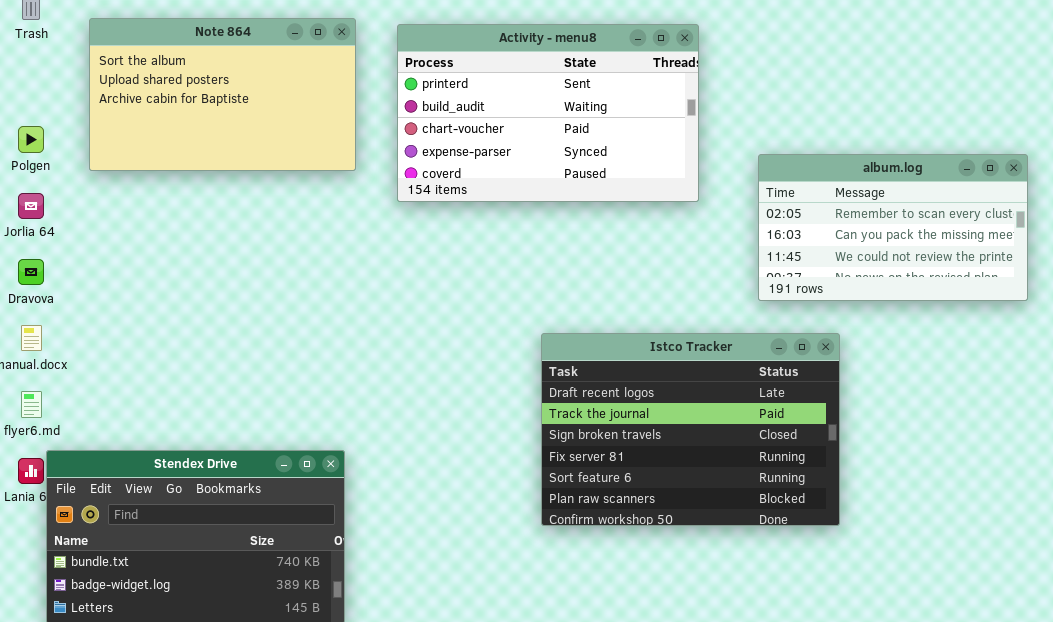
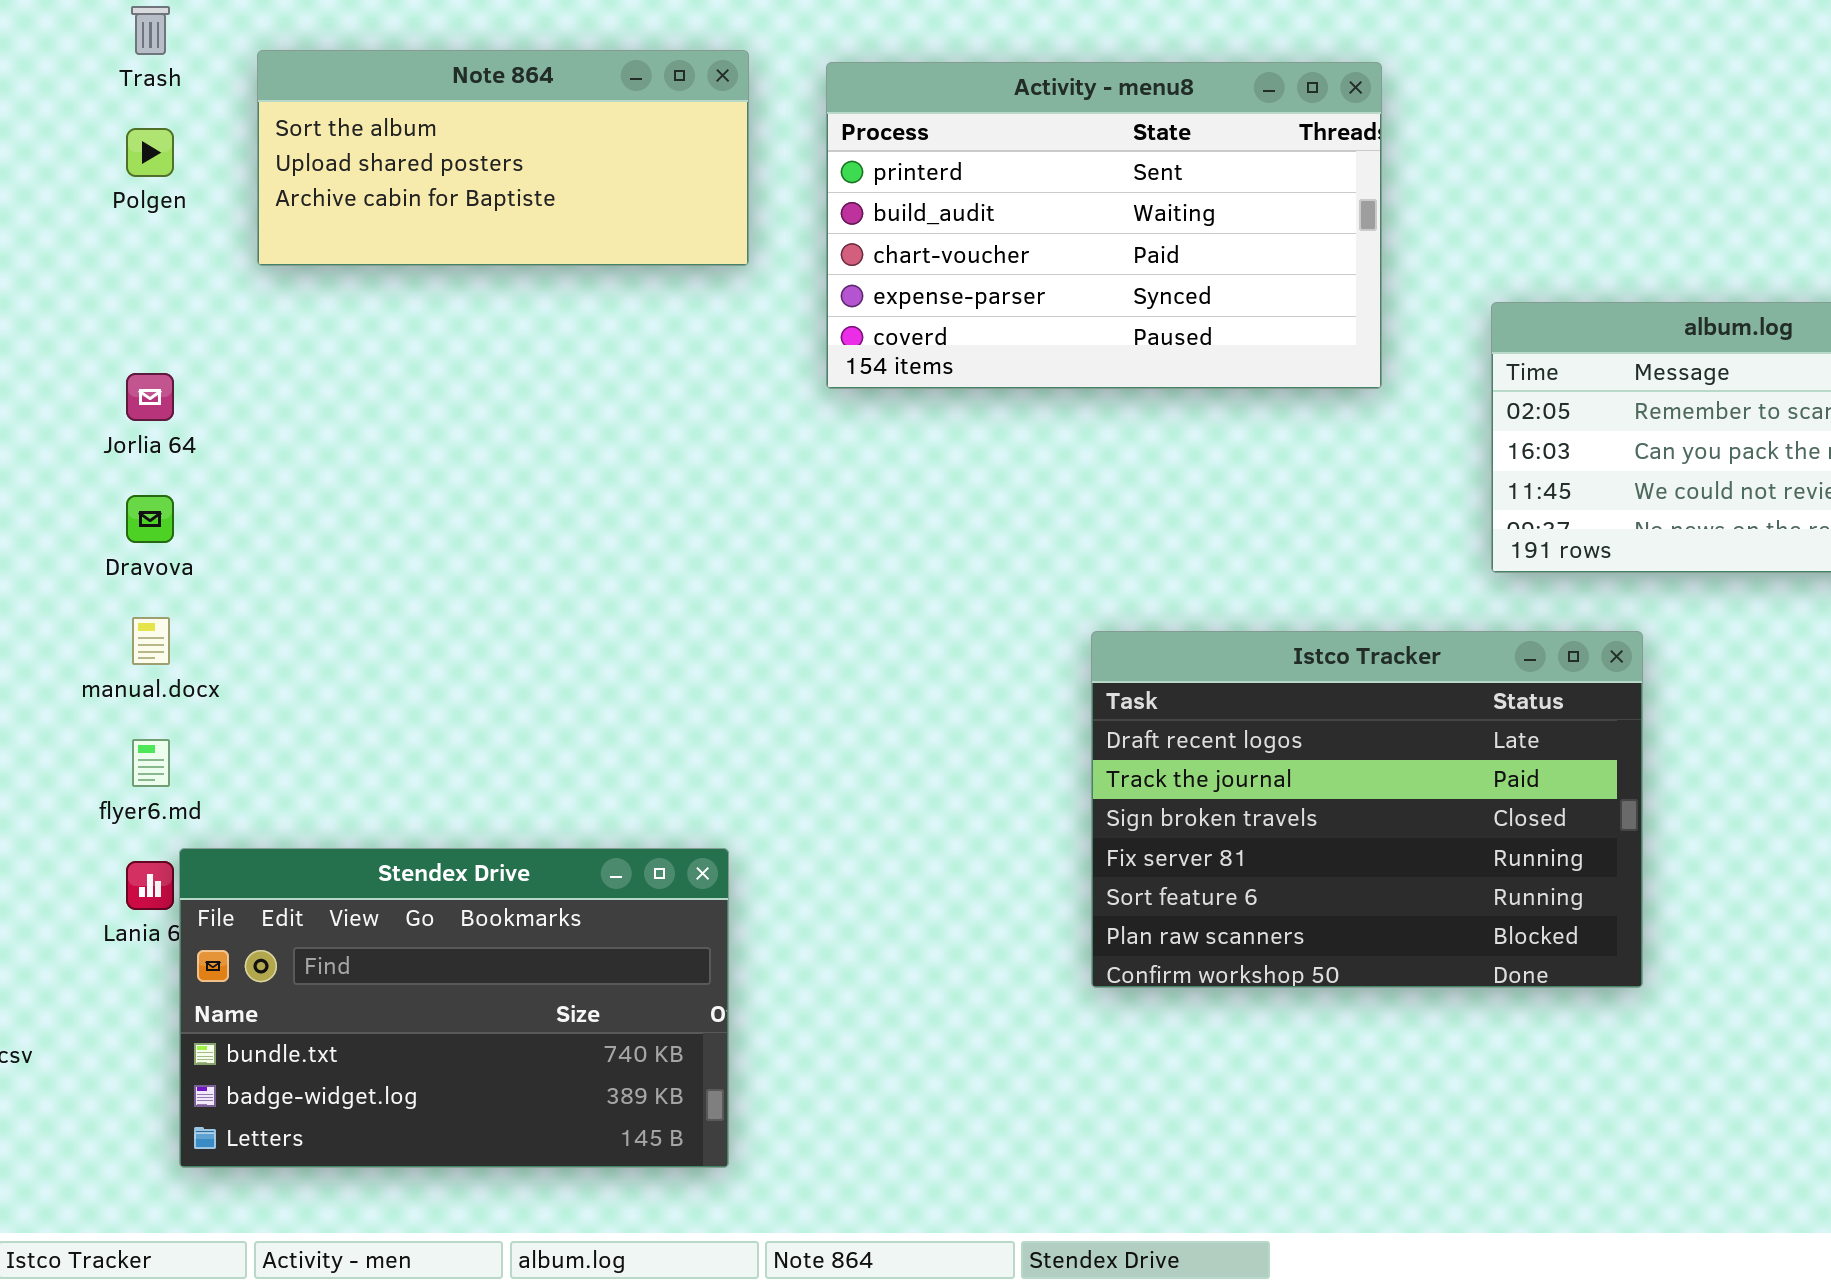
Note 864: [89,18,356,171] -> [257,50,749,266], resized
Polgen: [18,126,44,153] -> [126,128,174,177], moved

